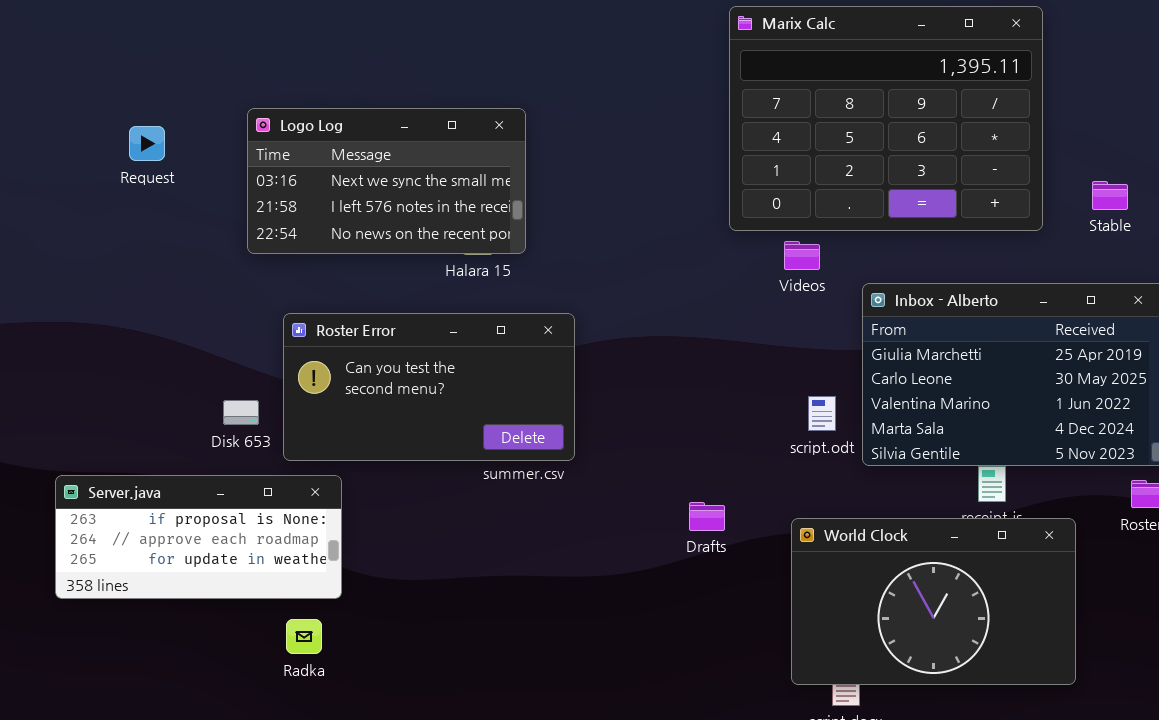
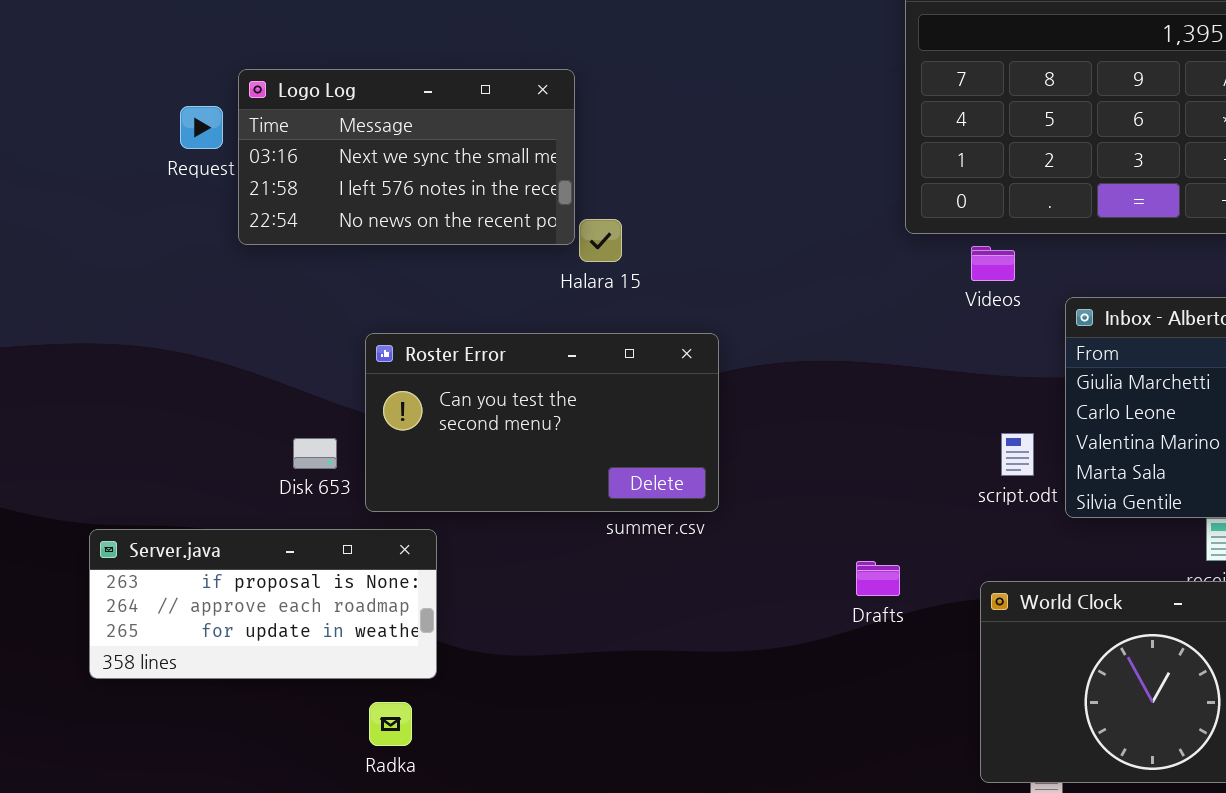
Logo Log: [247,108,526,254] -> [238,69,575,245], moved

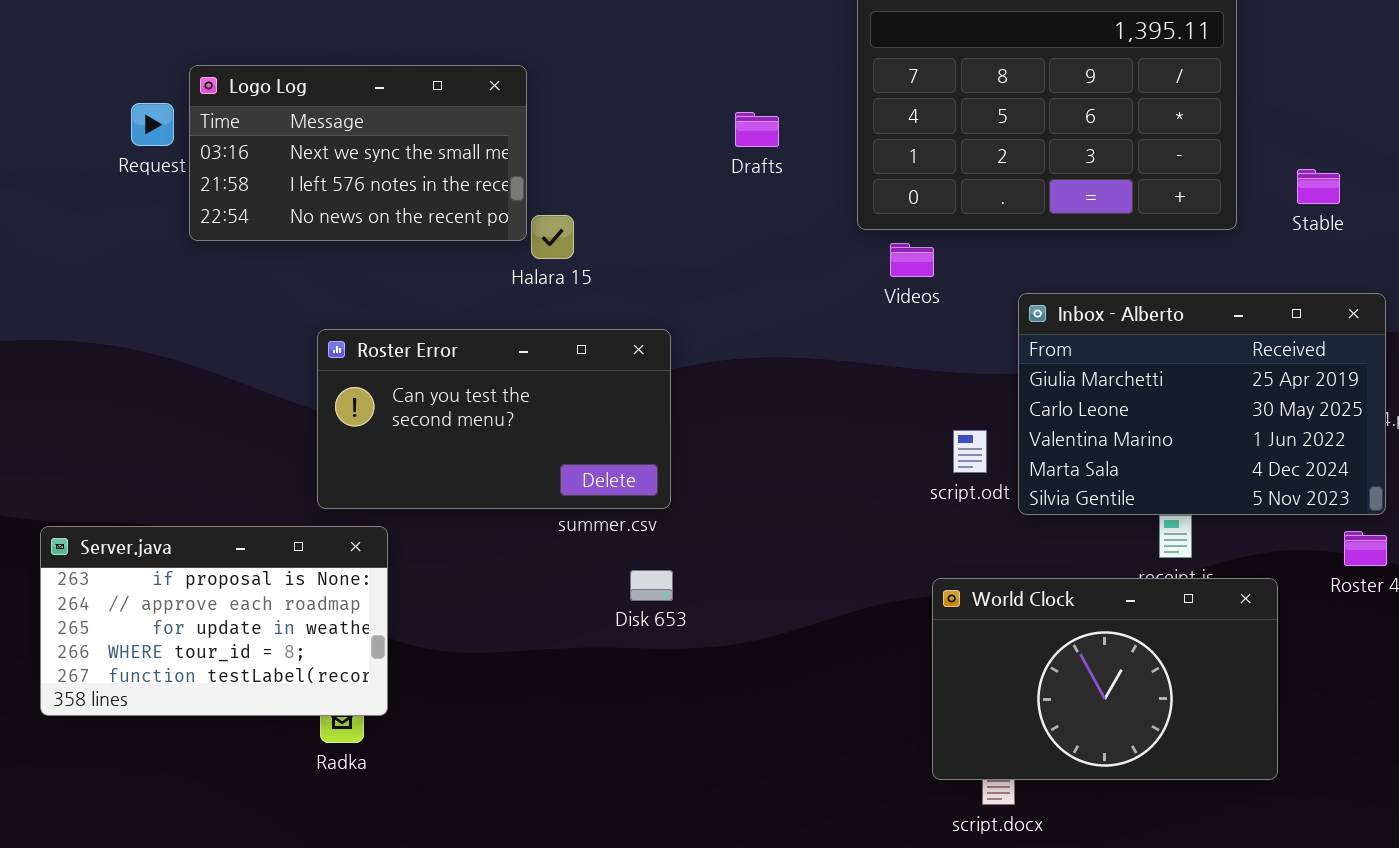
Videos: [971,246,1015,281] -> [890,243,934,277], moved
Disk 653: [293,438,337,469] -> [630,570,673,601], moved
Server.java: [89,529,437,679] -> [40,526,388,716], resized
Drafts: [856,561,900,596] -> [735,112,779,147], moved

